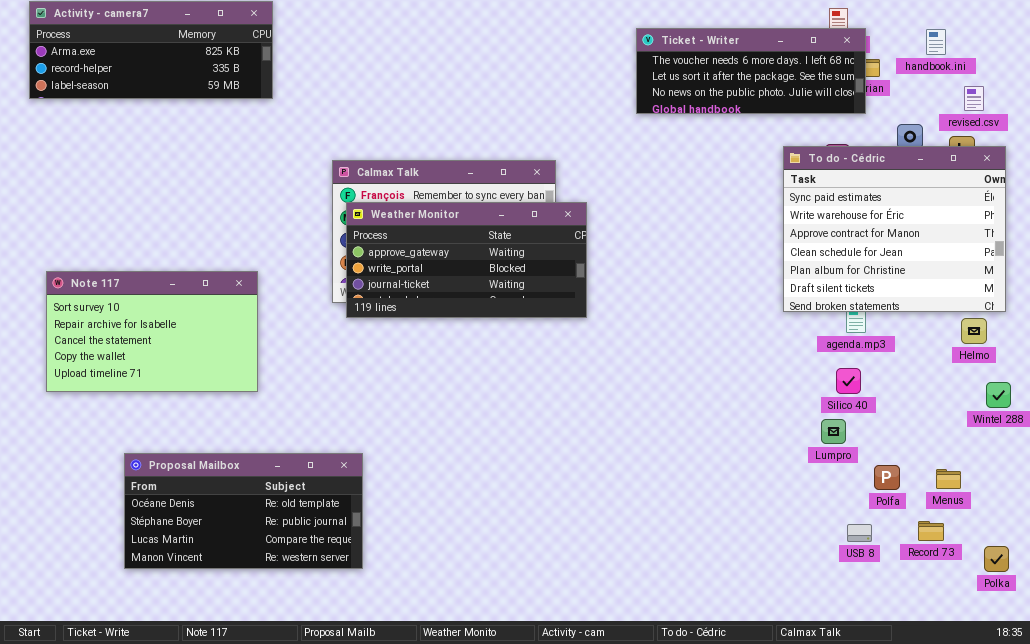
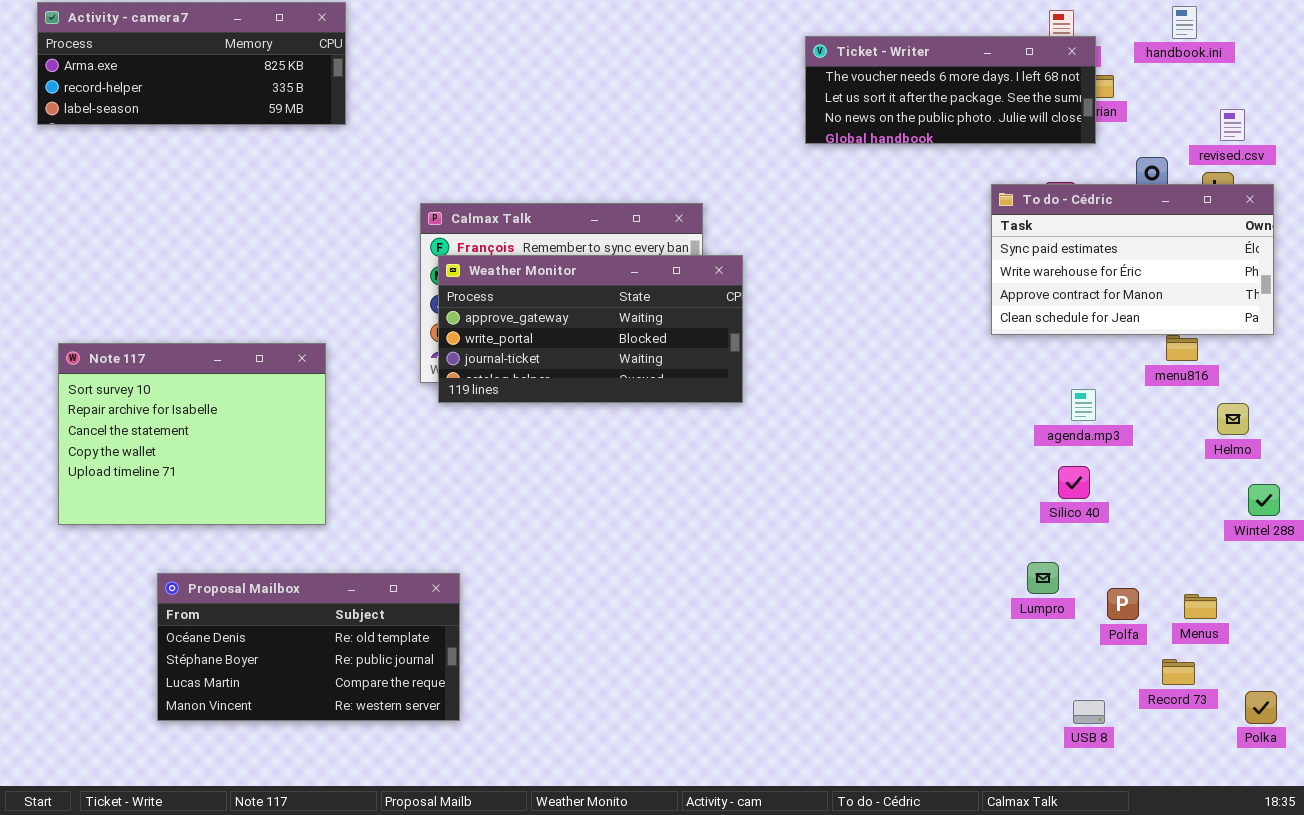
handbook.ini: [926,29,946,55] -> [1172,6,1197,39], moved
To do - Cédric: [783,146,1006,312] -> [991,184,1274,335], resized
Note 117: [46,271,258,392] -> [58,343,326,525], resized
Lumpro: [821,419,846,444] -> [1027,562,1059,594], moved
USB 8: [847,524,872,542] -> [1073,700,1105,724], moved

